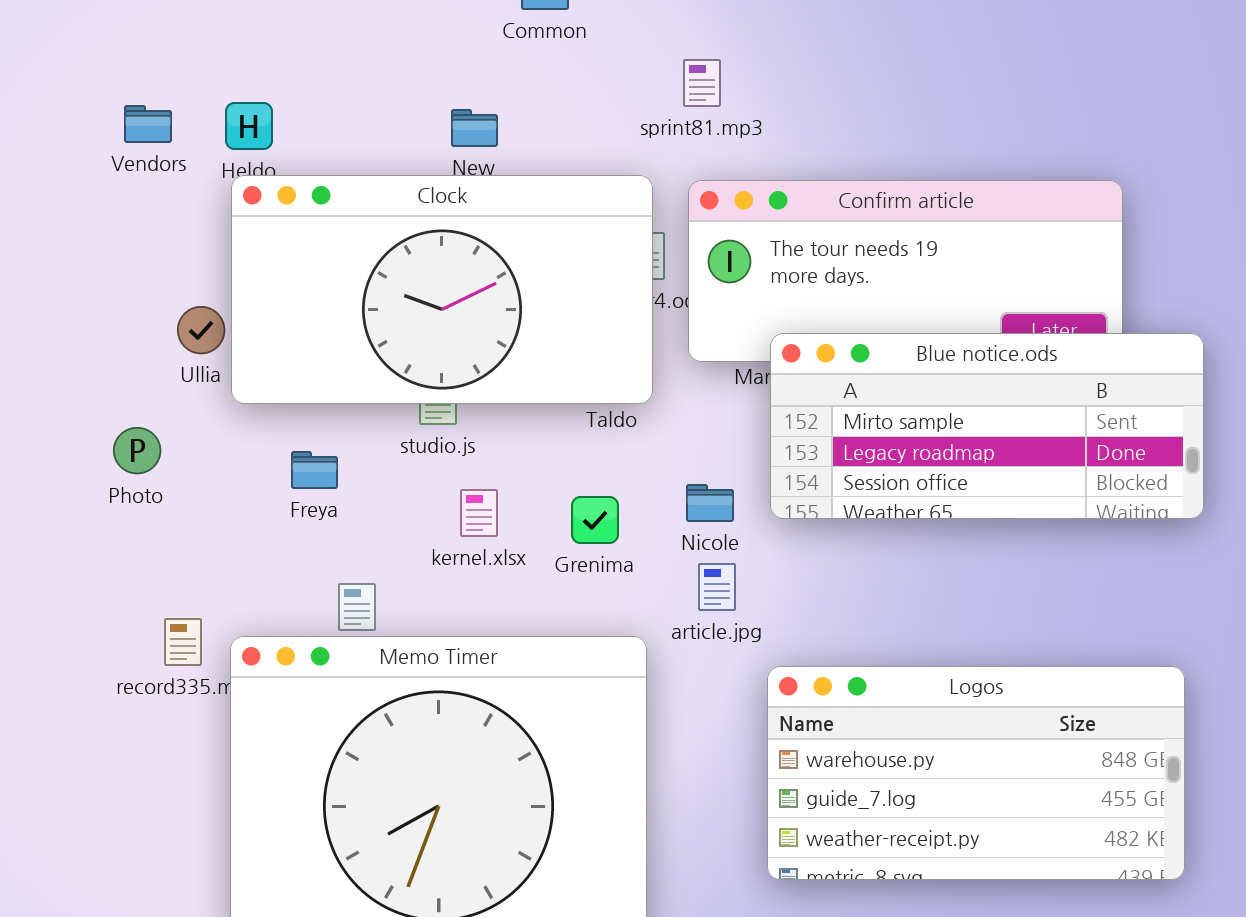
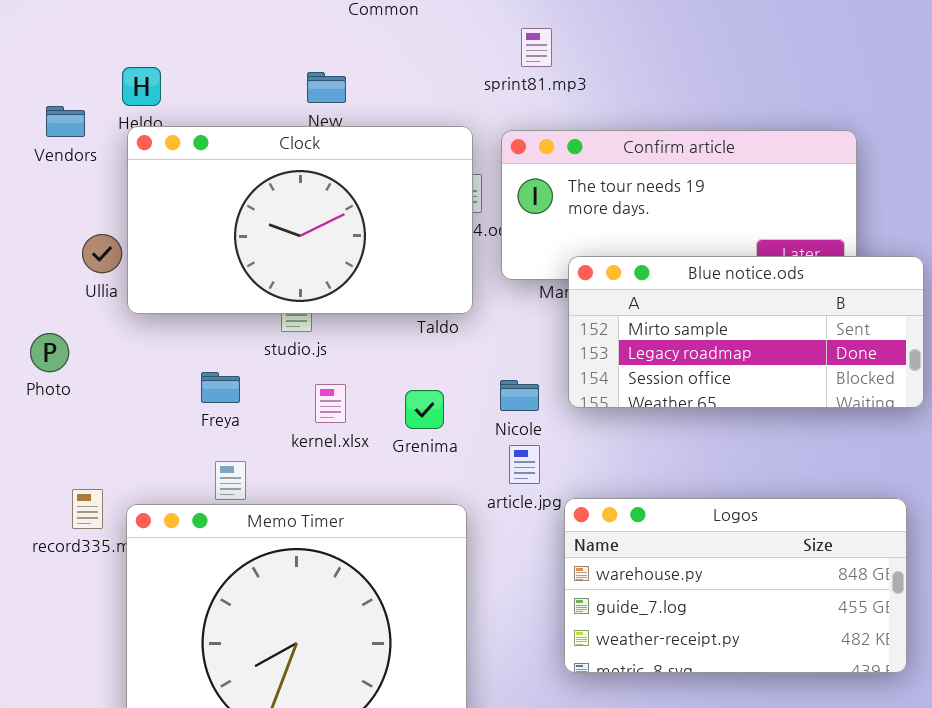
sprint81.mp3: [683,59,721,107] -> [521,28,552,67], moved
Vendors: [124,105,172,143] -> [46,106,85,137], moved
Freya: [291,451,338,489] -> [201,372,240,403], moved
Logos: [767,666,1185,880] -> [564,498,907,673], moved

